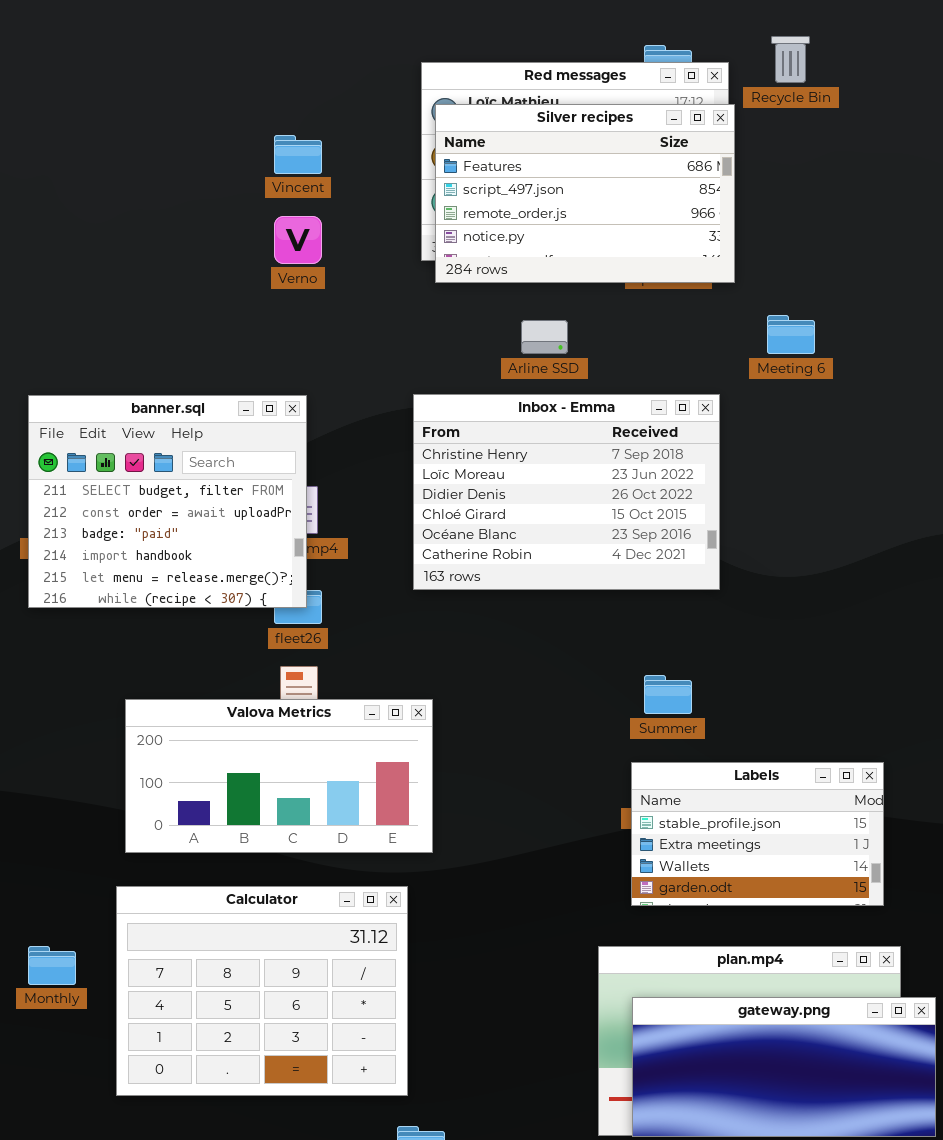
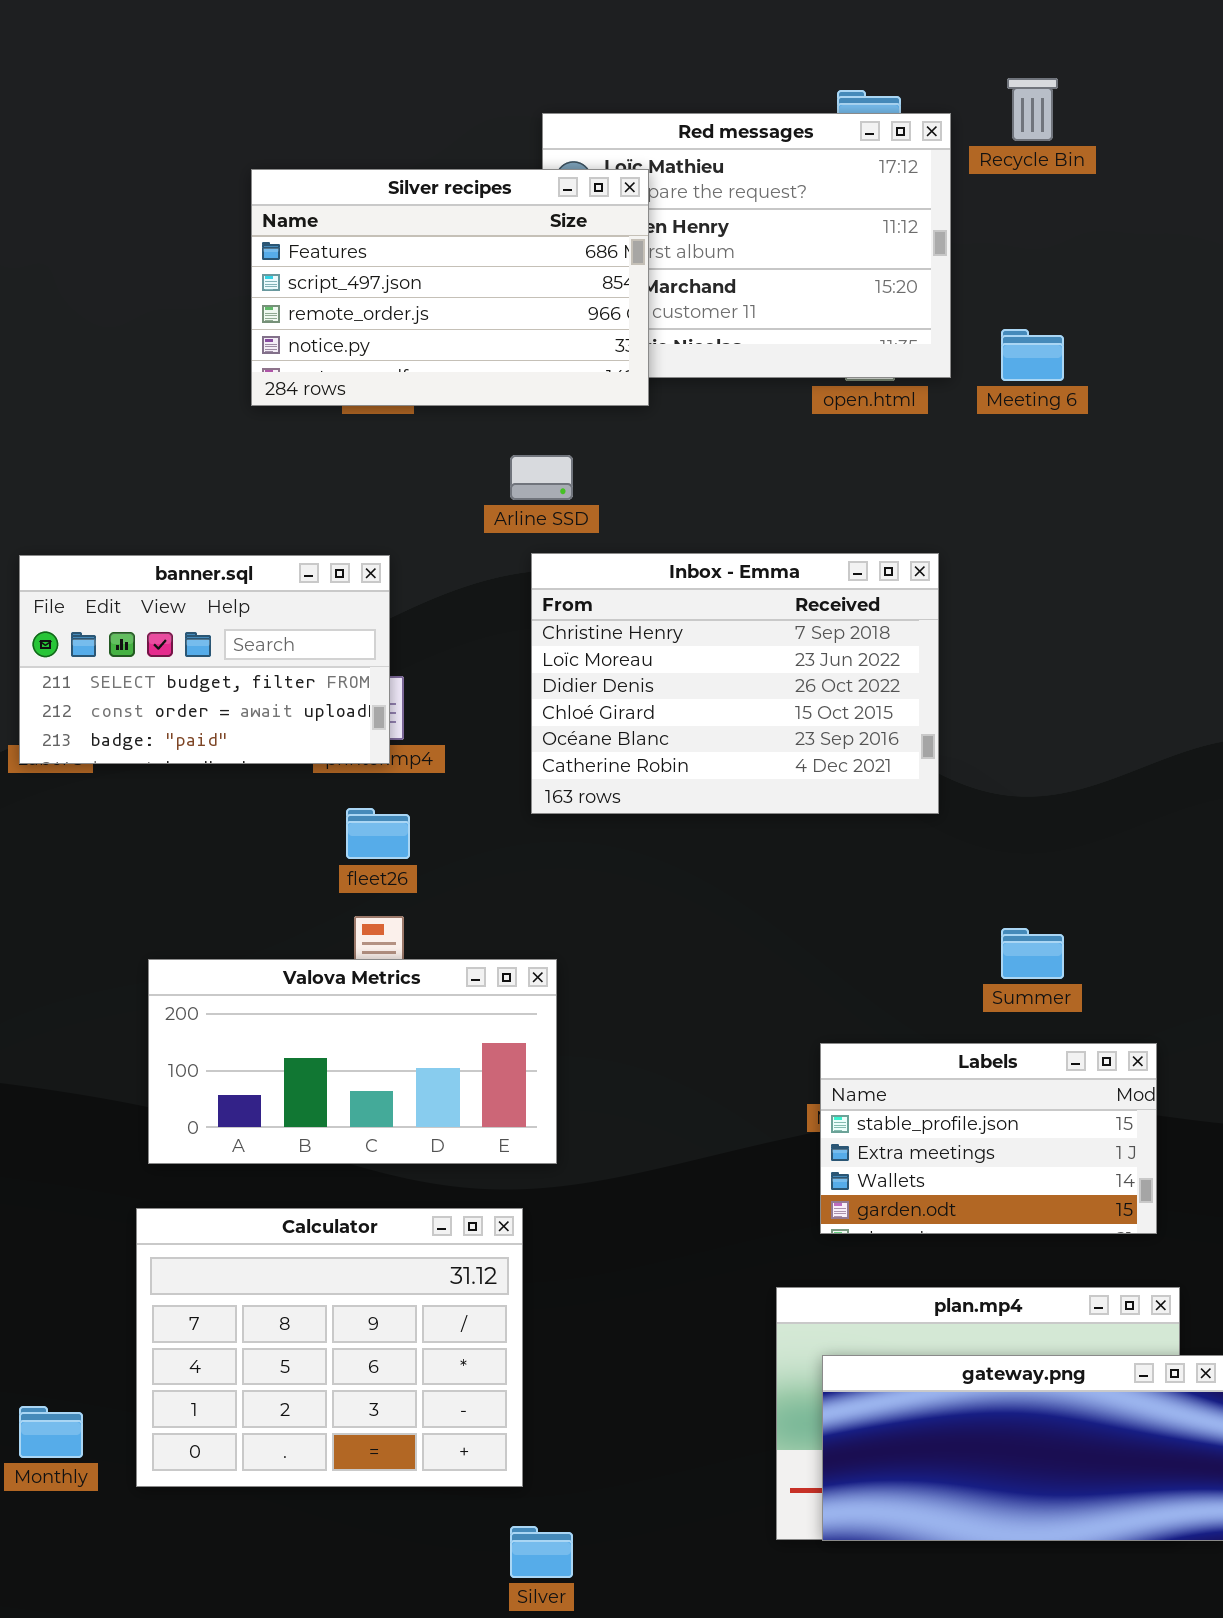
Silver recipes: [435,104,735,283] -> [251,169,649,406], moved
Meeting 6: [767,315,815,354] -> [1001,329,1064,381], moved
Arline SSD: [521,320,568,354] -> [510,455,573,500], moved
banner.sql: [28,395,307,608] -> [19,555,390,764], resized
Summer: [644,675,692,714] -> [1001,928,1064,979], moved
Monthly: [28,946,76,985] -> [19,1406,83,1458], moved

